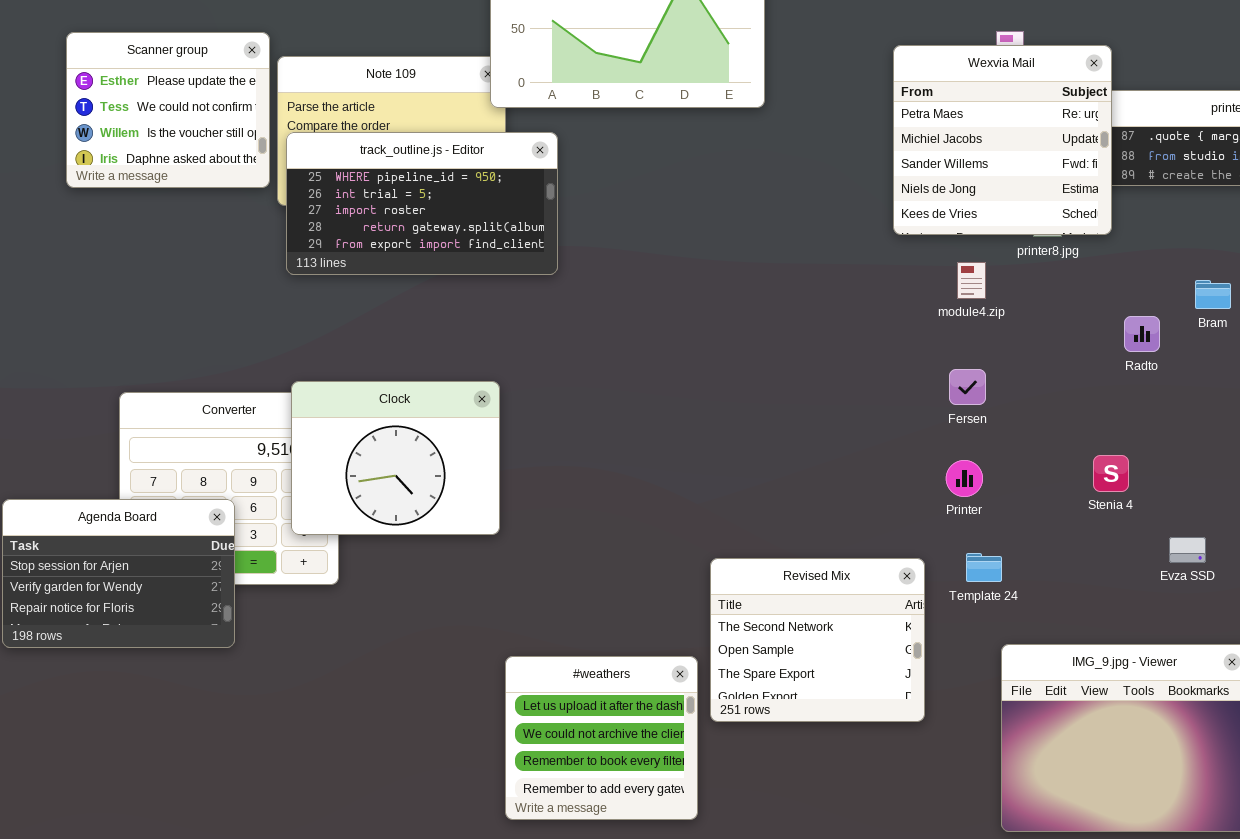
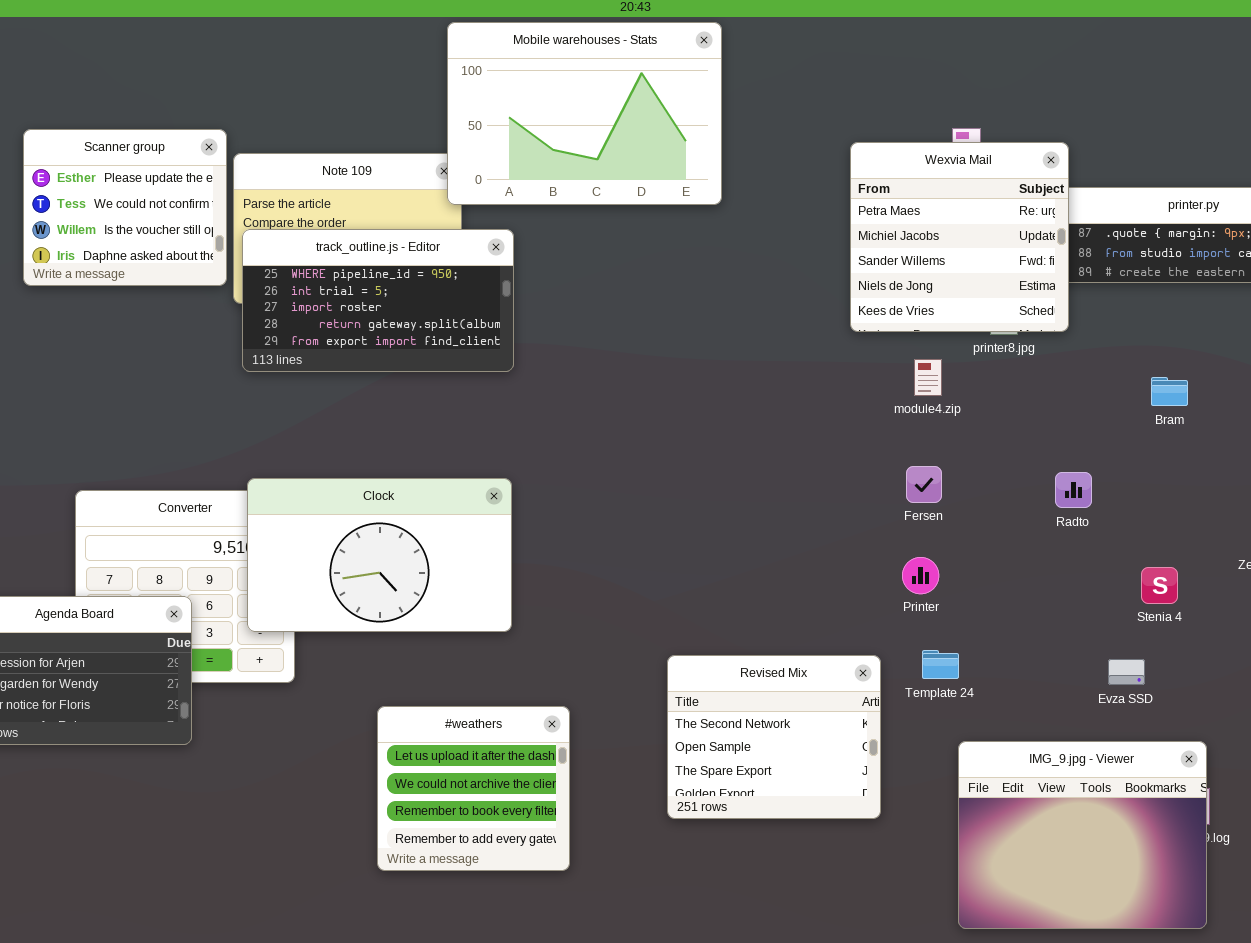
Radto: [1124,316,1160,352] -> [1055,472,1092,508], moved
Clock: [291,381,500,535] -> [247,478,512,632], resized
Stenia 4: [1093,455,1129,492] -> [1141,567,1178,604], moved
Evza SSD: [1169,537,1206,563] -> [1108,659,1145,685], moved
#weathers: [505,656,698,820] -> [377,706,570,871], moved

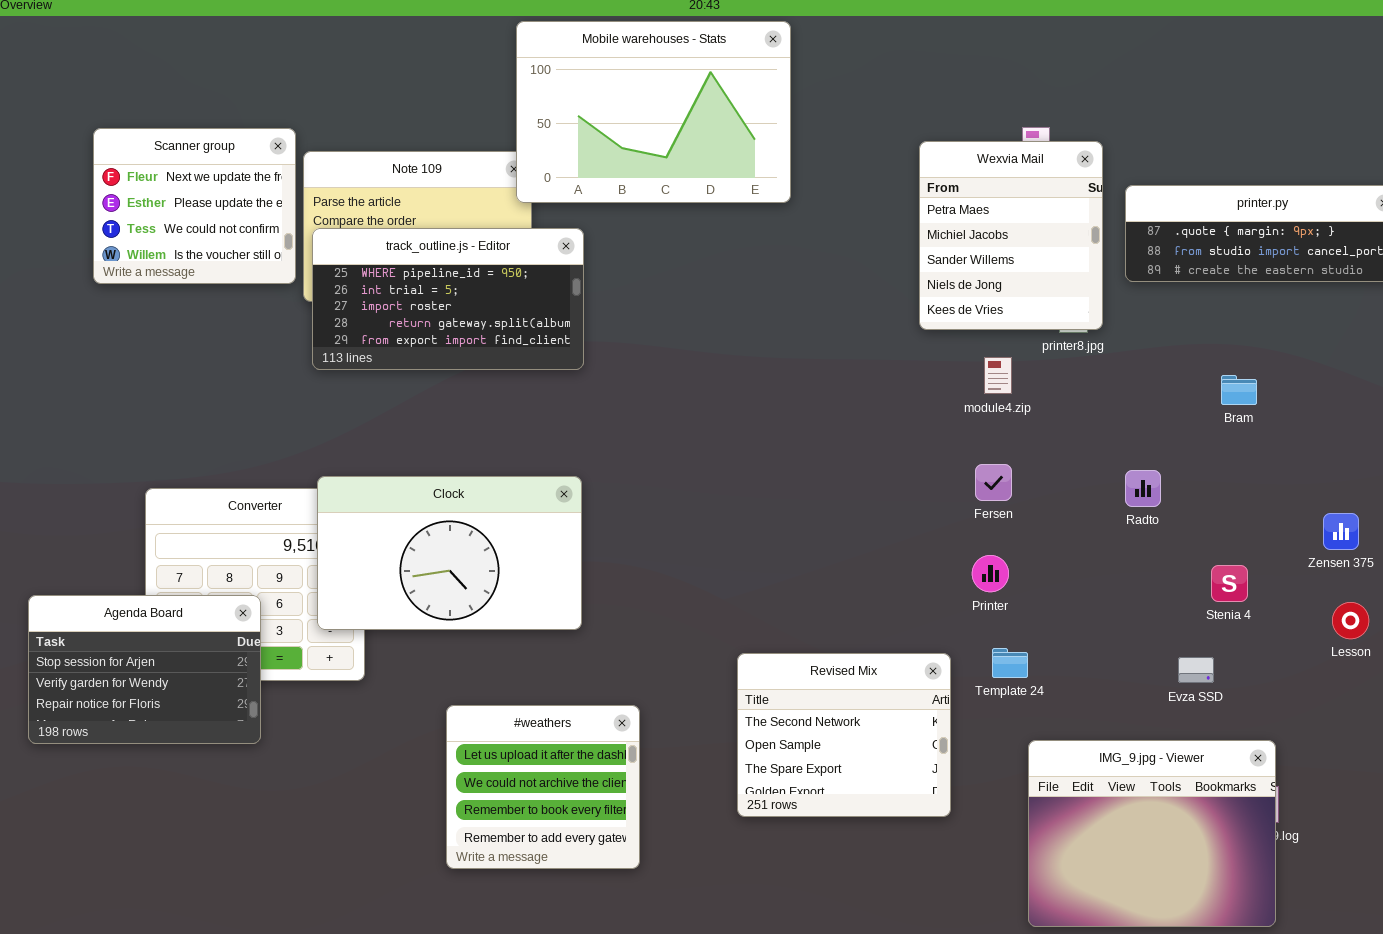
Scanner group: [23,129,227,286] -> [93,128,296,284], scrolled up 1 row
Wexvia Mail: [850,142,1069,332] -> [919,141,1103,330], resized

